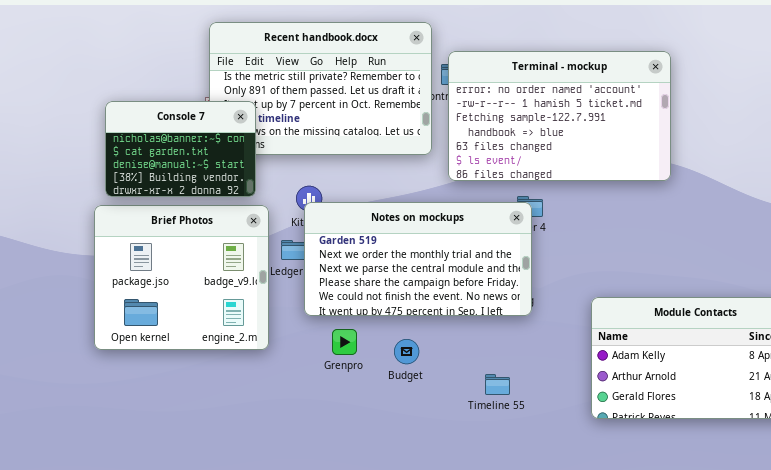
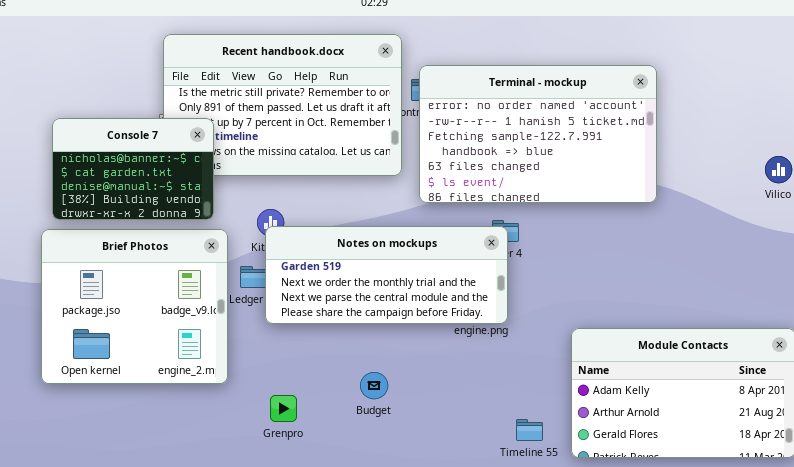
Notes on mockups: [304,202,532,316] -> [265,226,508,324], resized
Grenpro: [332,329,357,355] -> [270,395,297,422], moved
Timeline 55: [485,374,510,395] -> [516,419,543,441], moved

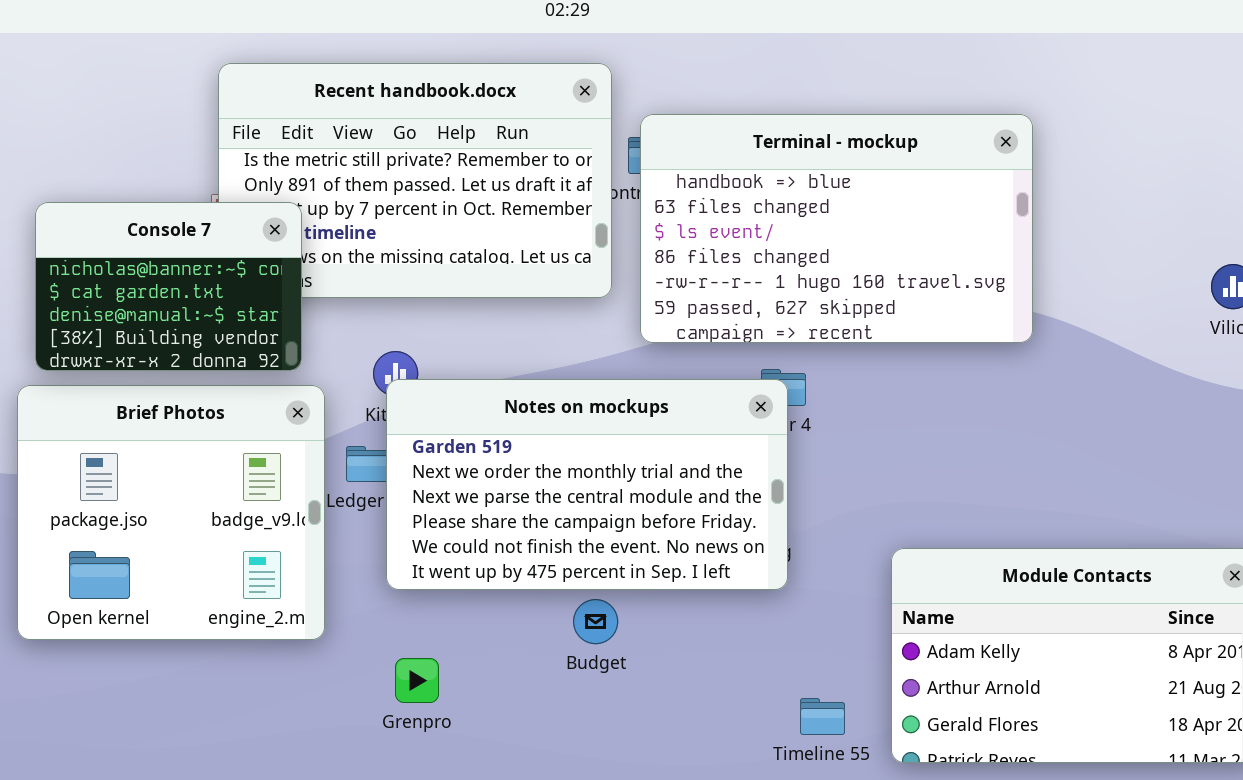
Terminal - mockup: [419,65,657,203] -> [640,114,1033,343], scrolled down 3 rows
Notes on mockups: [265,226,508,324] -> [386,379,788,590], resized
Budget: [360,372,388,399] -> [573,599,618,644], moved

